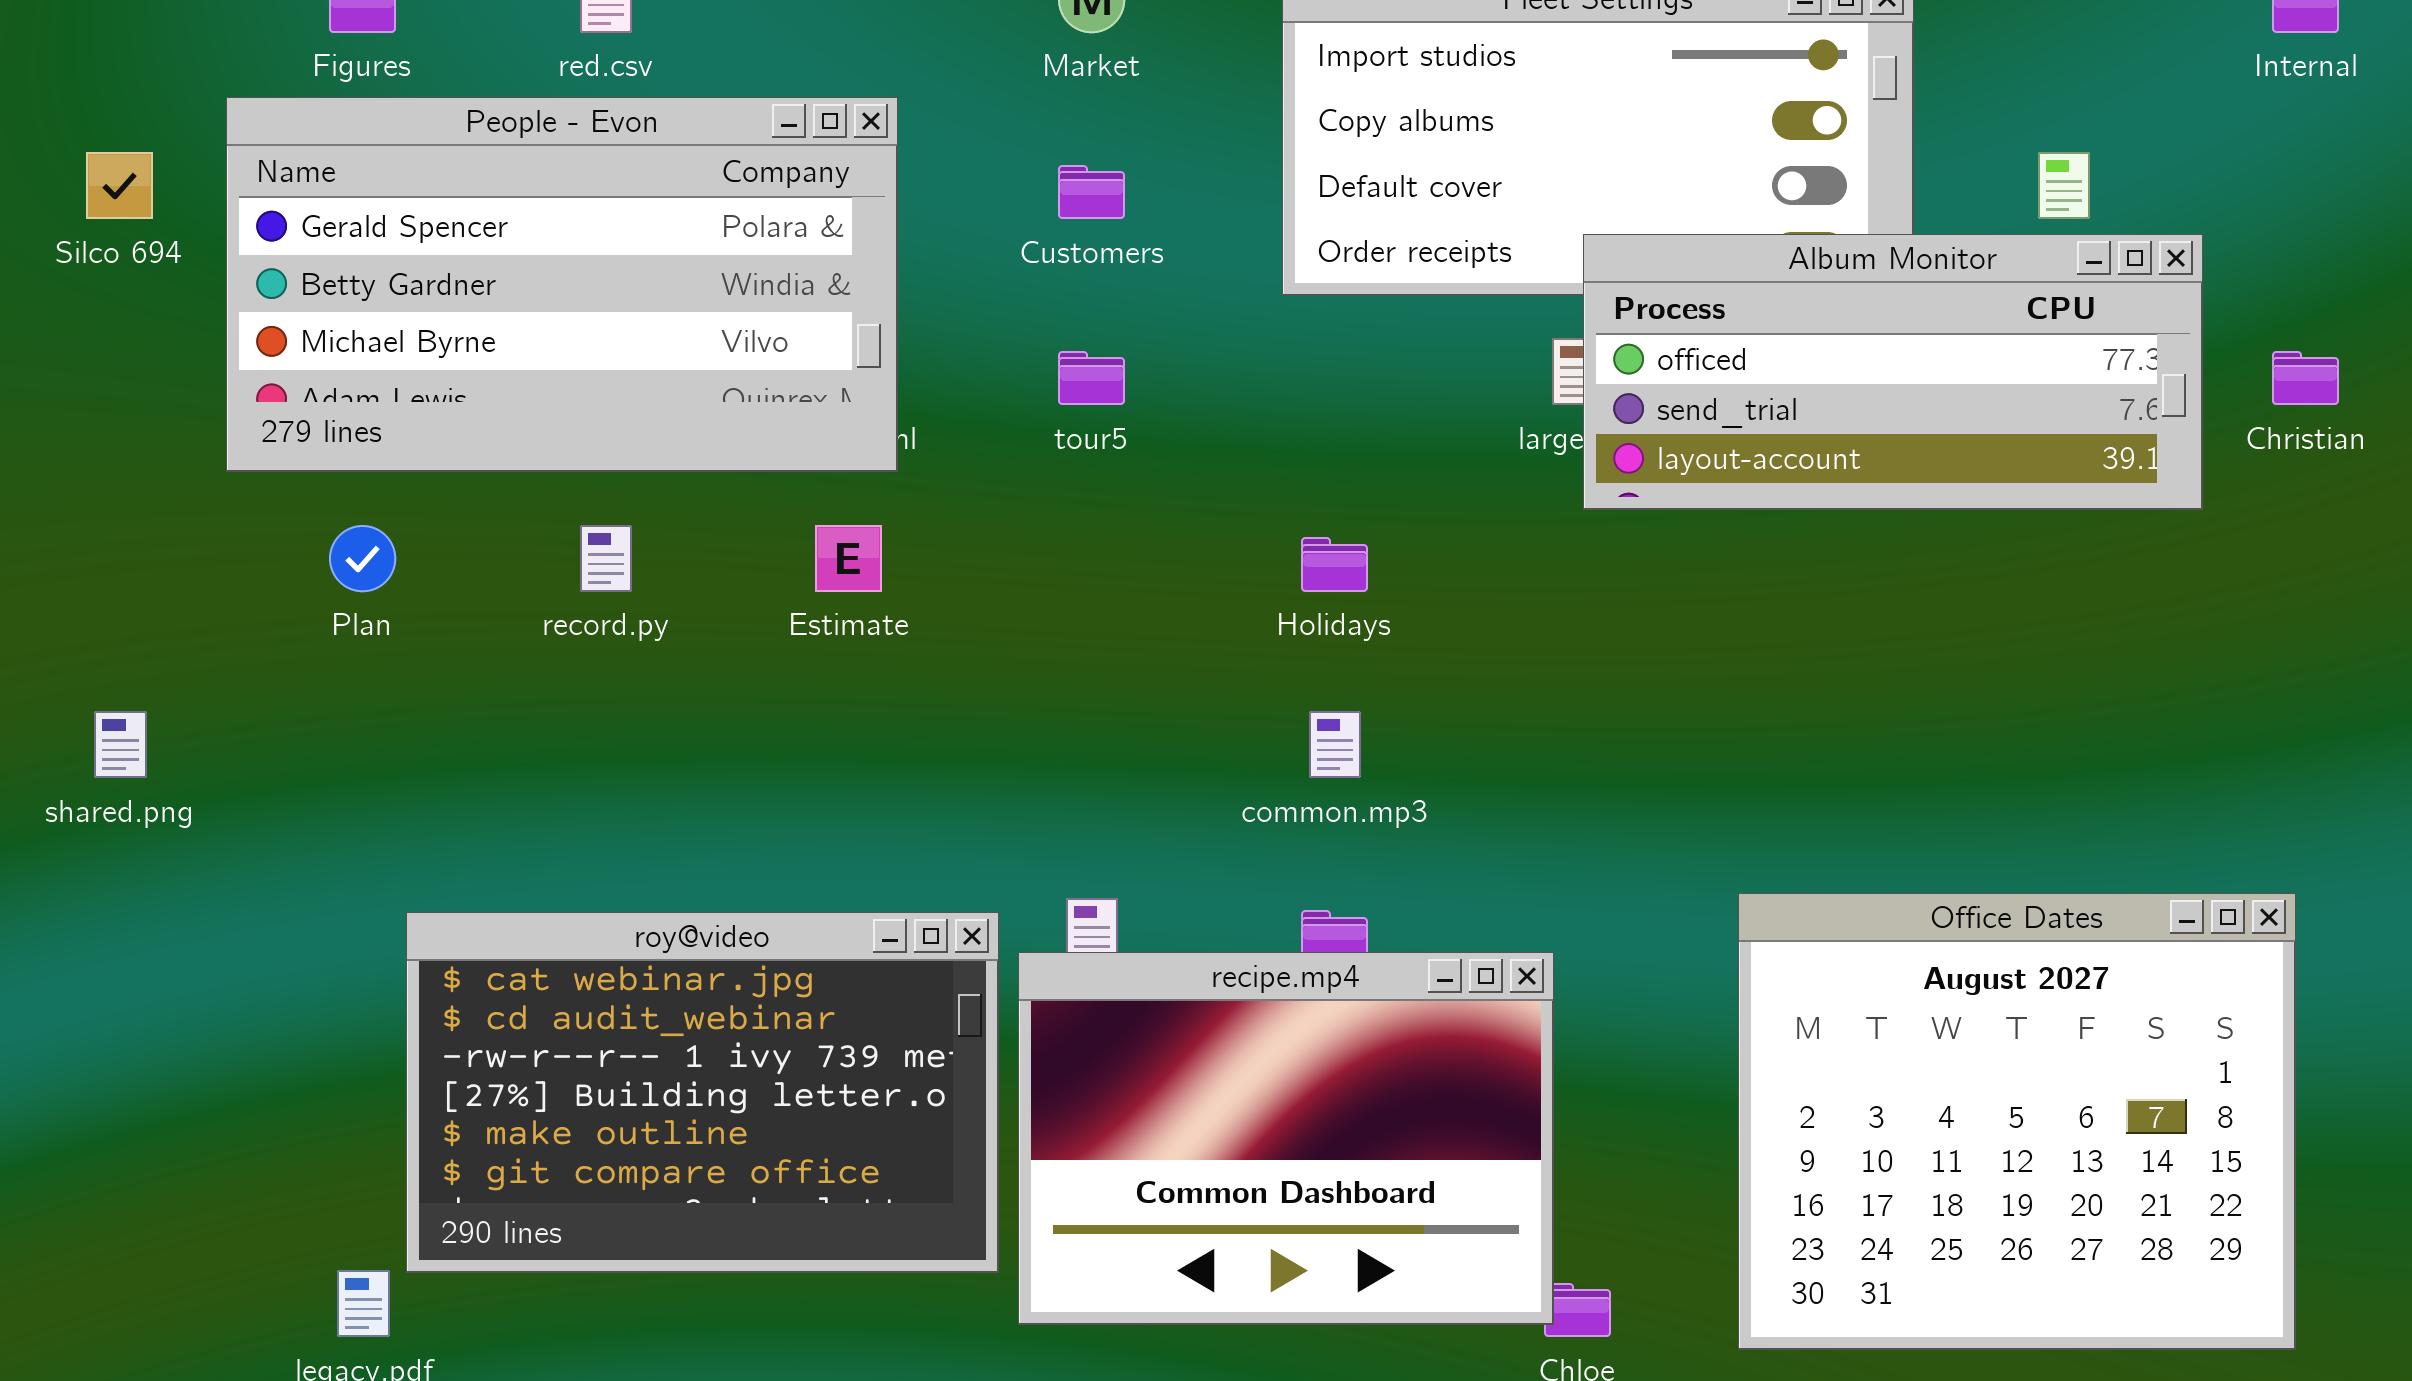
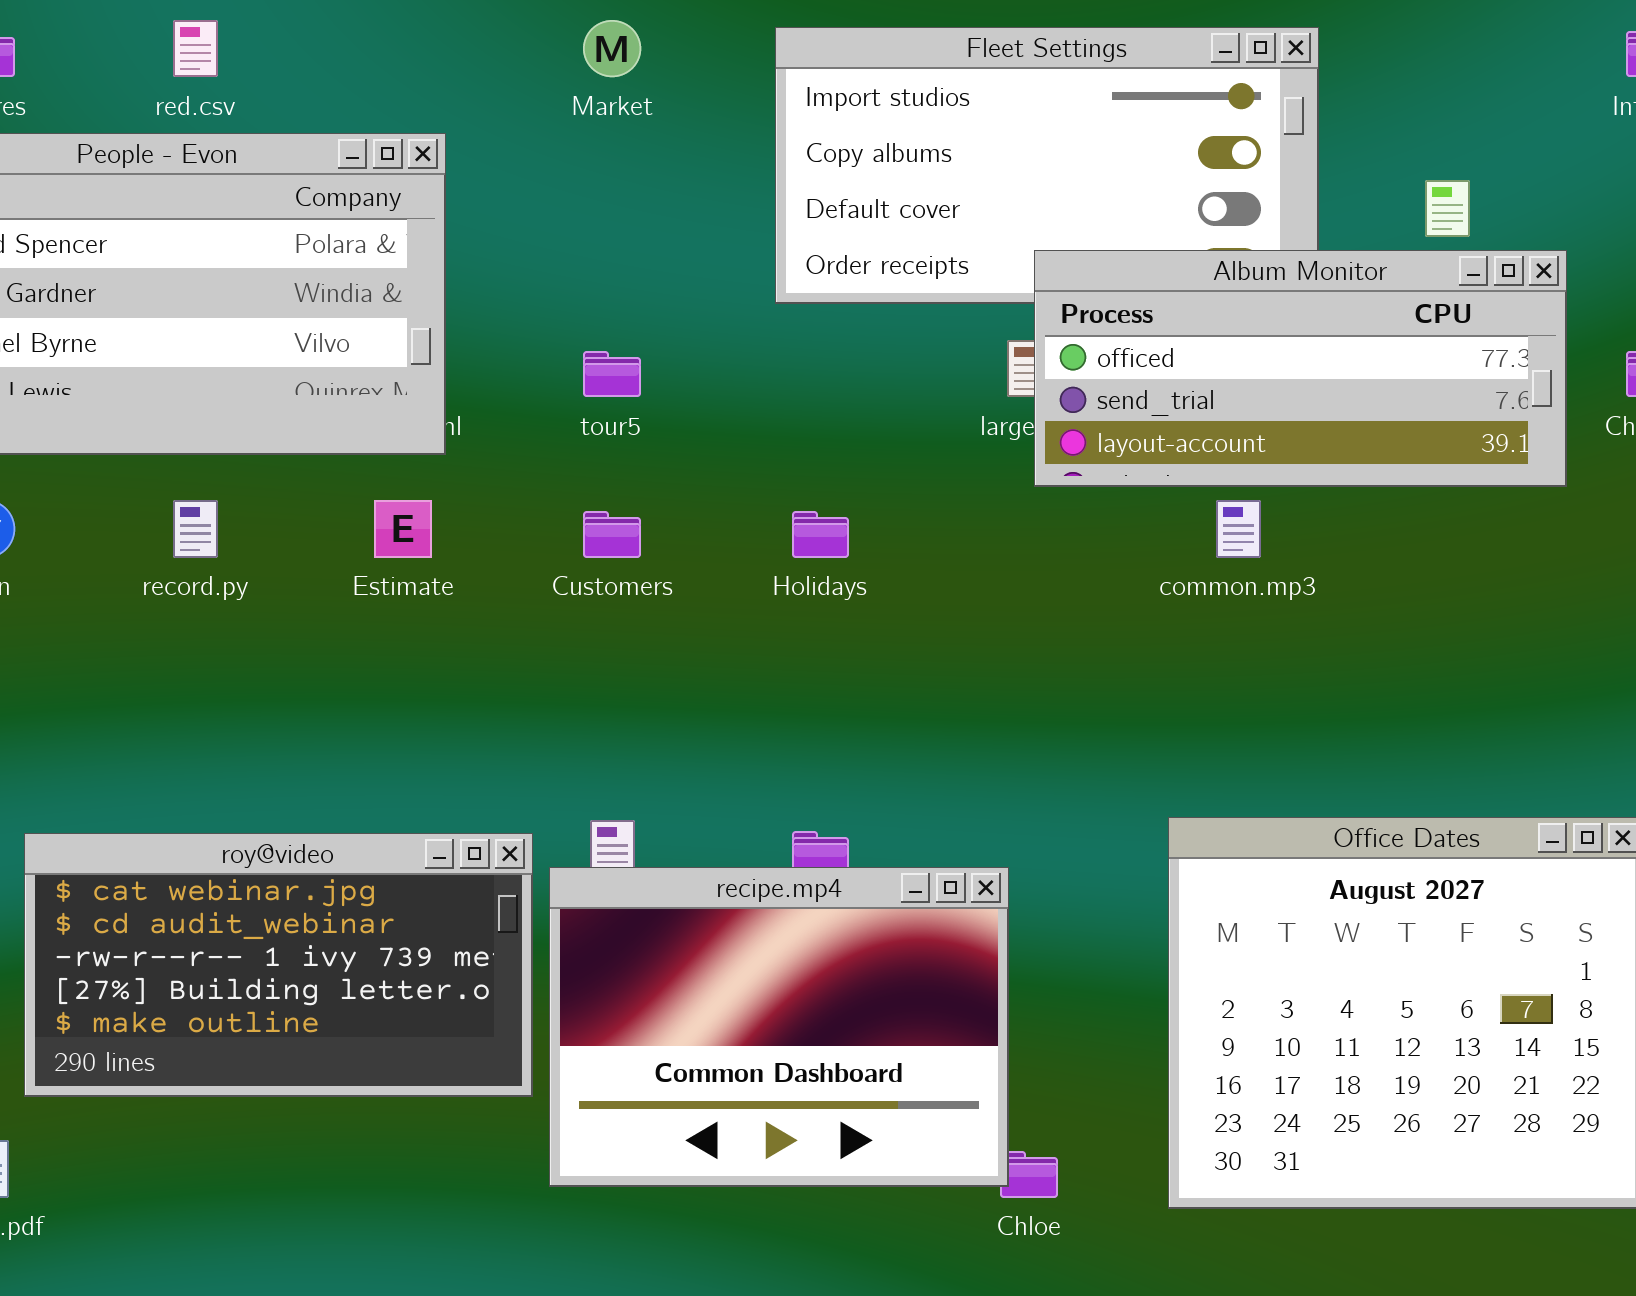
Customers: [1058,165,1125,219] -> [583,511,641,558], moved
common.mp3: [1309,711,1361,778] -> [1216,500,1261,558], moved
roy@video: [406,912,999,1273] -> [24,833,533,1097], resized

